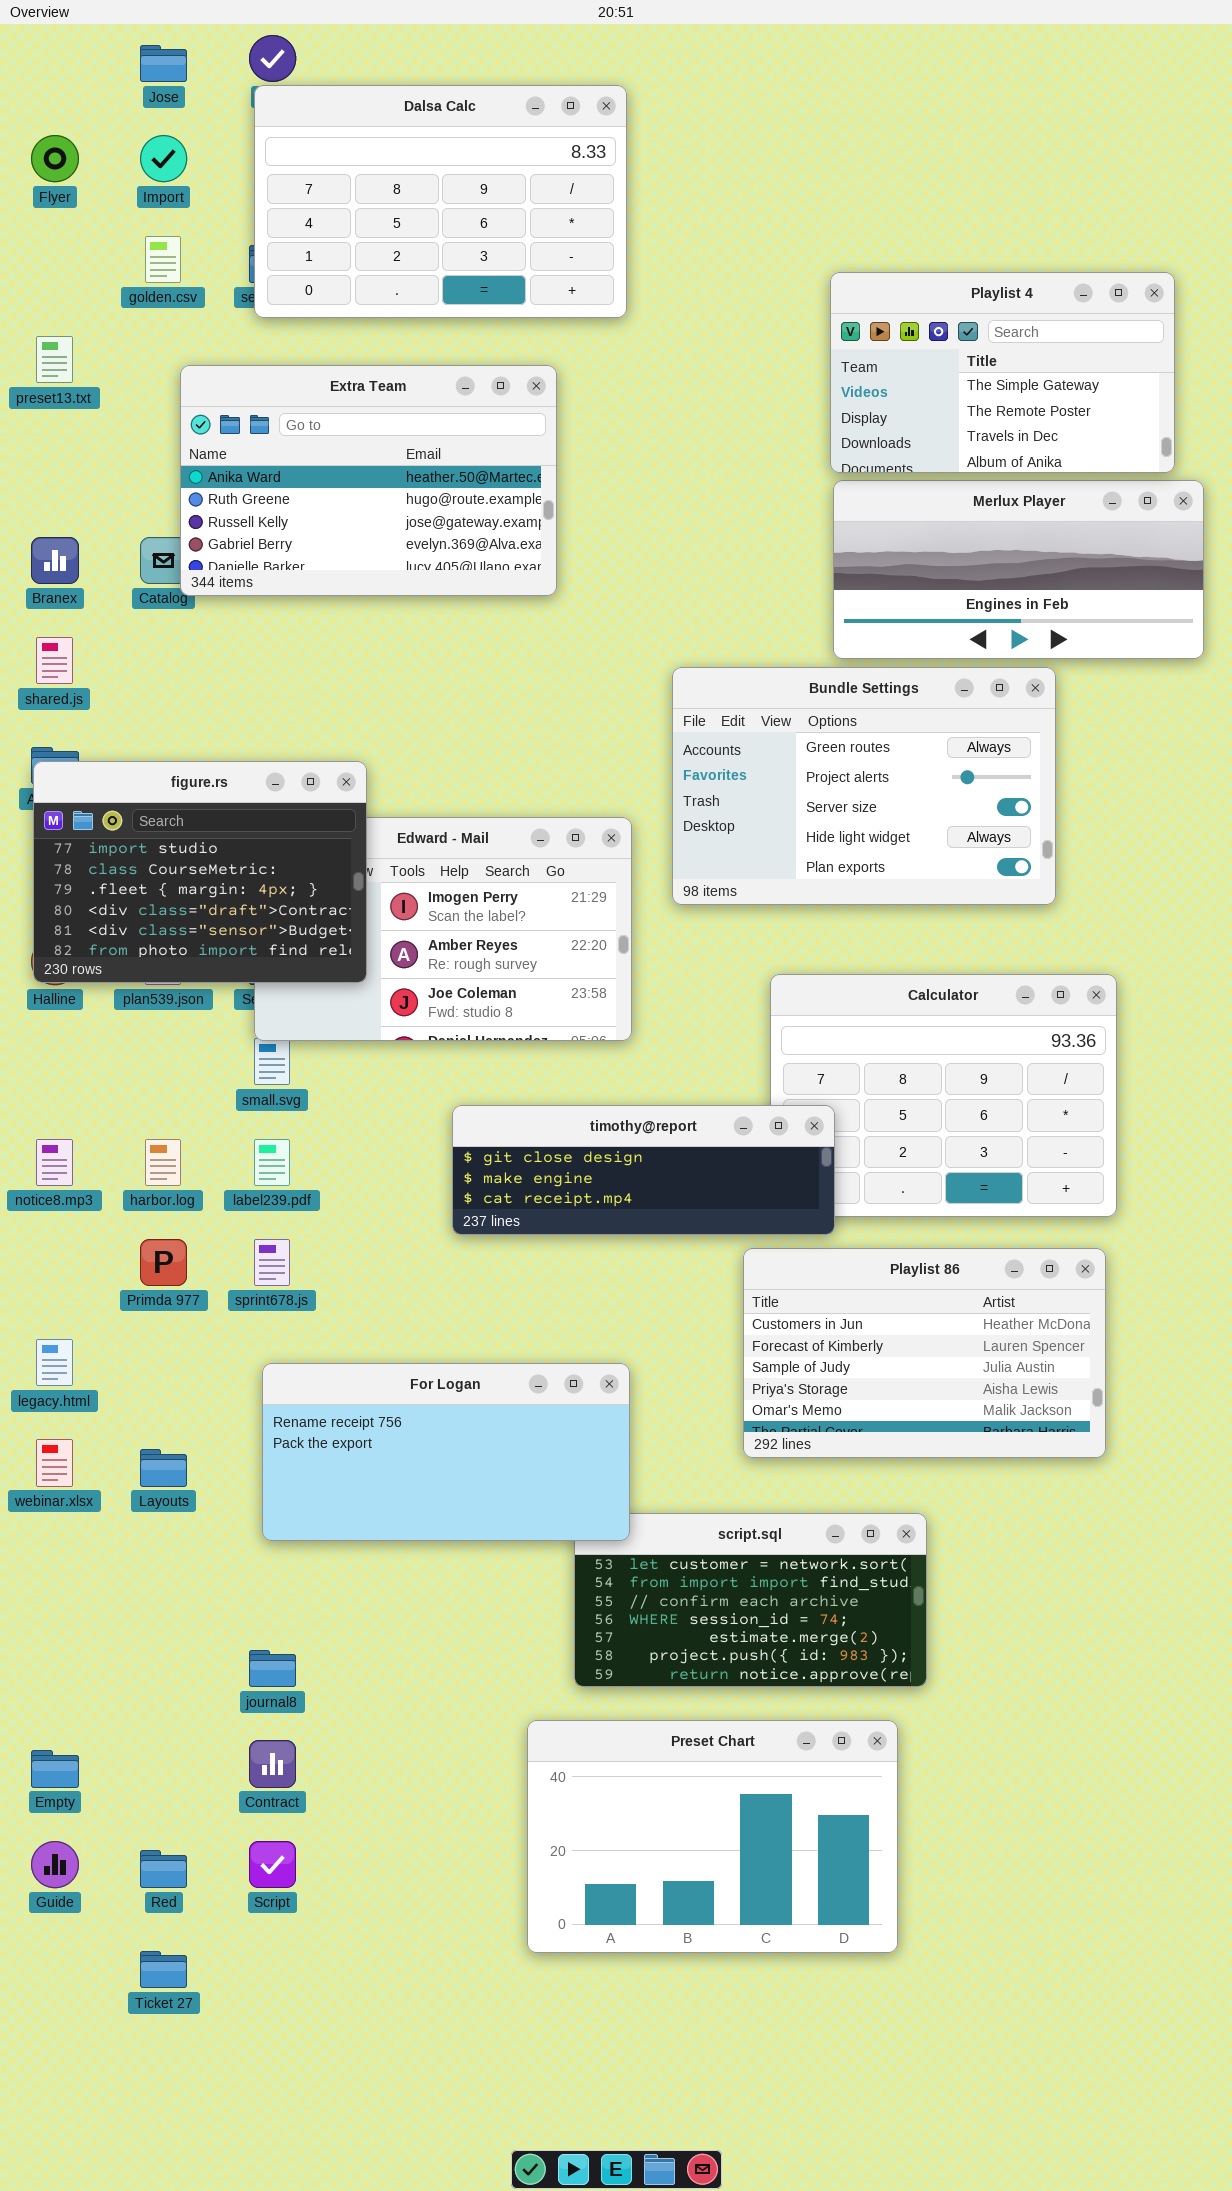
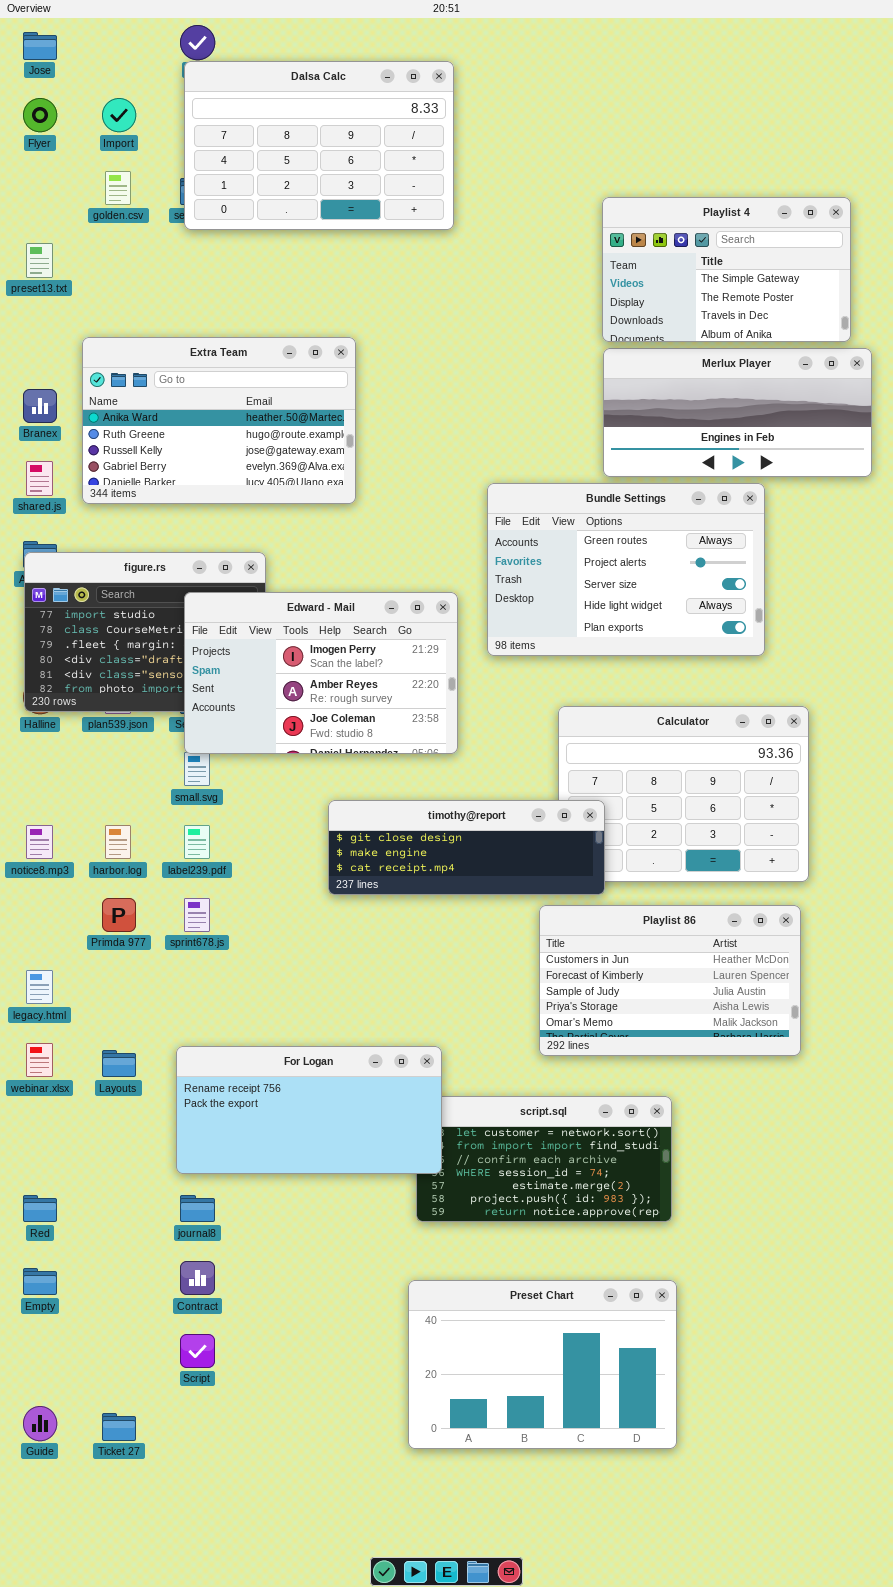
Jose: [140,45,187,82] -> [23,32,57,60], moved
Extra Team: [180,365,557,596] -> [82,337,356,504], moved
Edward - Mail: [254,817,632,1041] -> [184,592,458,754], raised
For Logan: [262,1363,630,1541] -> [176,1046,442,1174], moved
Preset Chart: [527,1720,898,1953] -> [408,1280,677,1449], moved
Guide: [31,1841,79,1888] -> [23,1406,57,1441], moved
Red: [140,1850,187,1888] -> [23,1195,57,1222], moved

